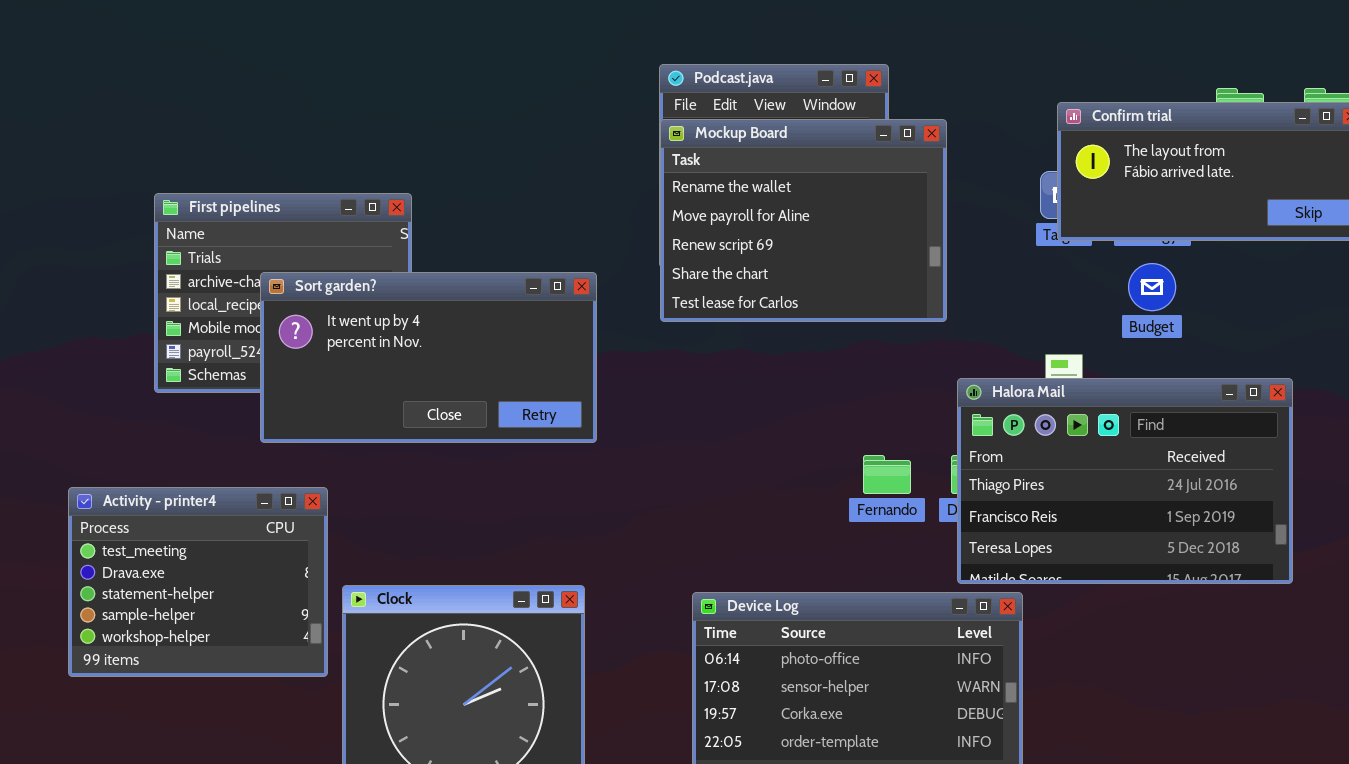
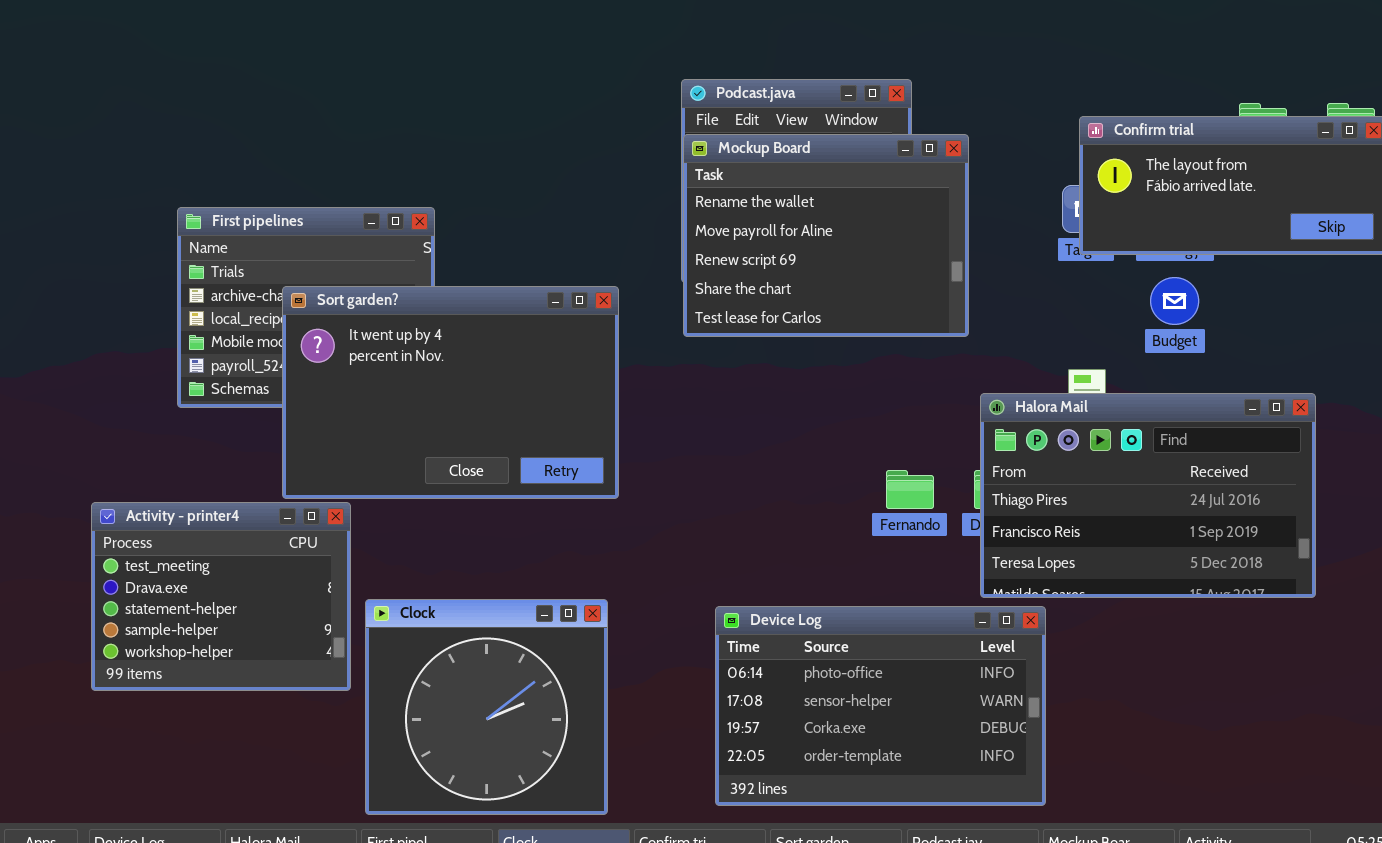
Sort garden?: [260,272,597,443] -> [282,286,619,499], resized

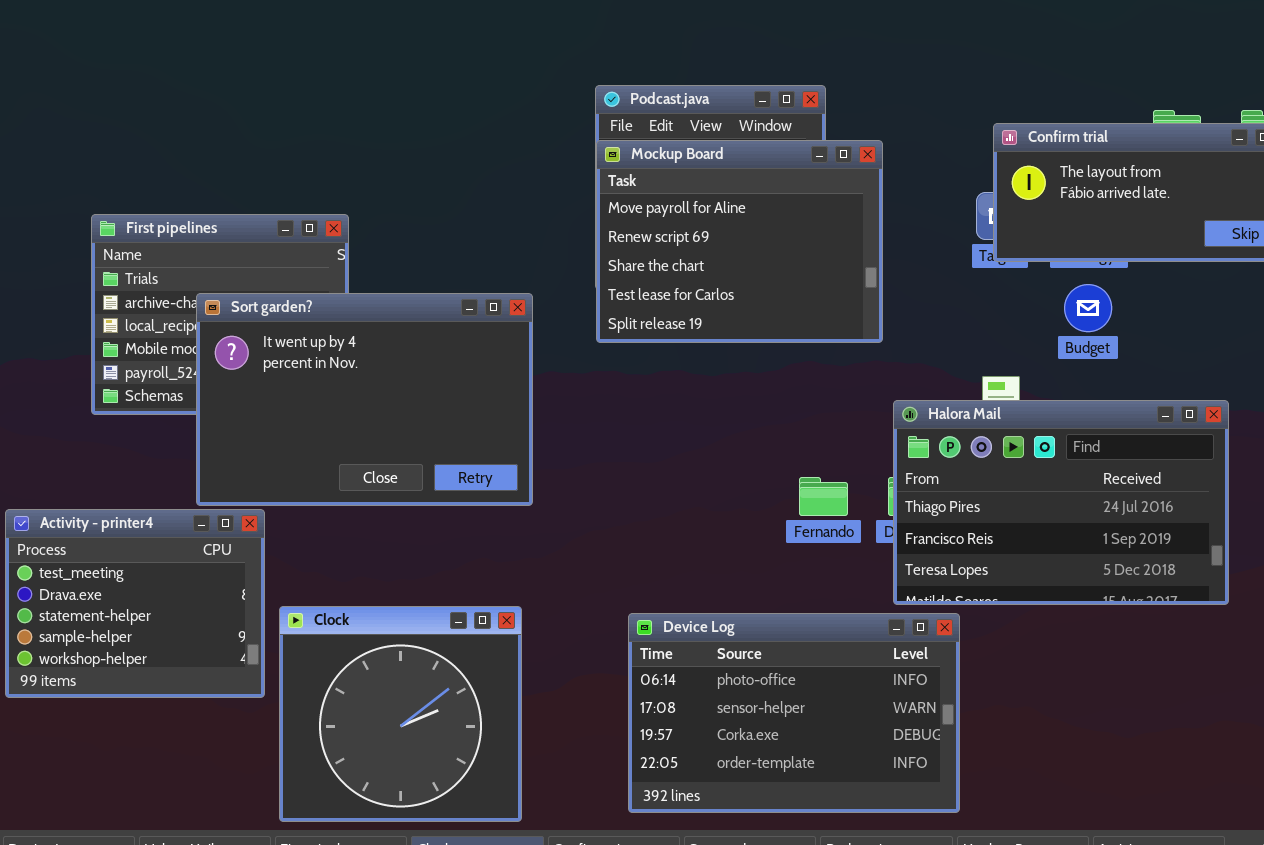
Mockup Board: [683,134,969,337] -> [596,140,883,343], scrolled down 1 row

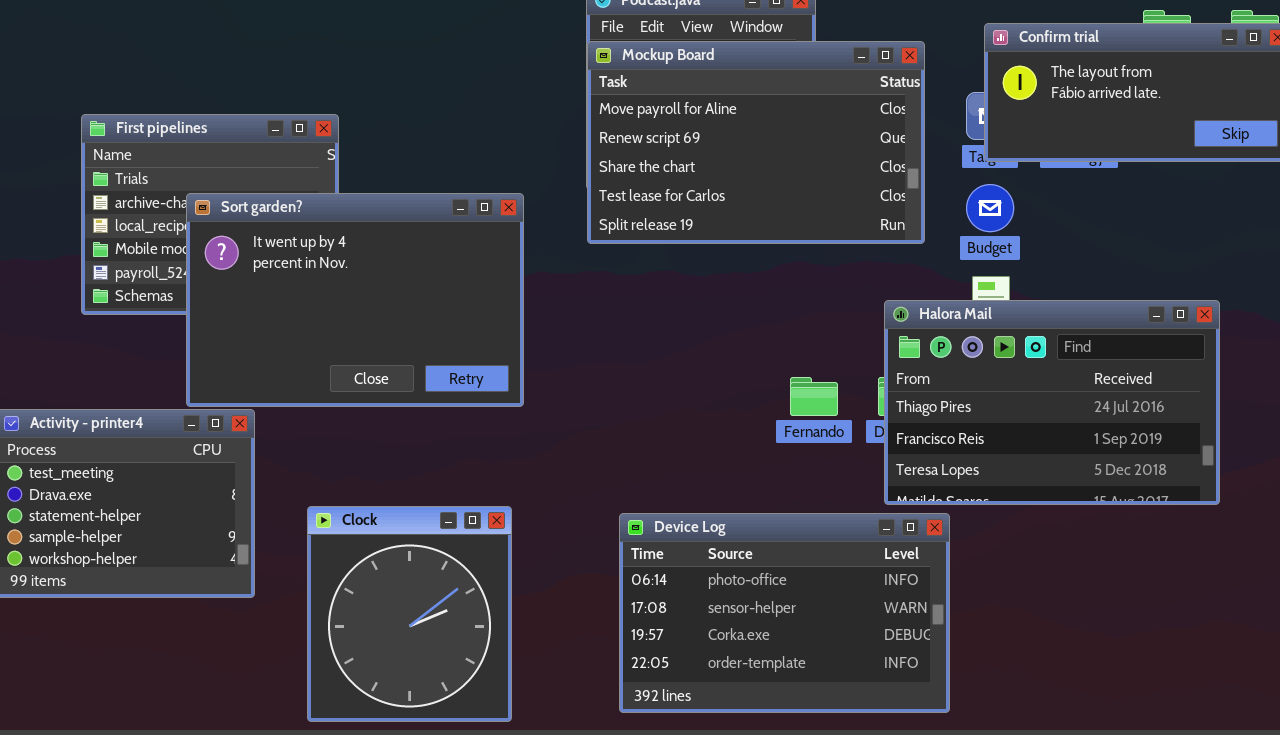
Mockup Board: [596,140,883,343] -> [587,41,925,244], resized
Budget: [1064,284,1112,332] -> [966,184,1014,232], moved
Clock: [279,606,522,822] -> [307,506,512,722], resized

